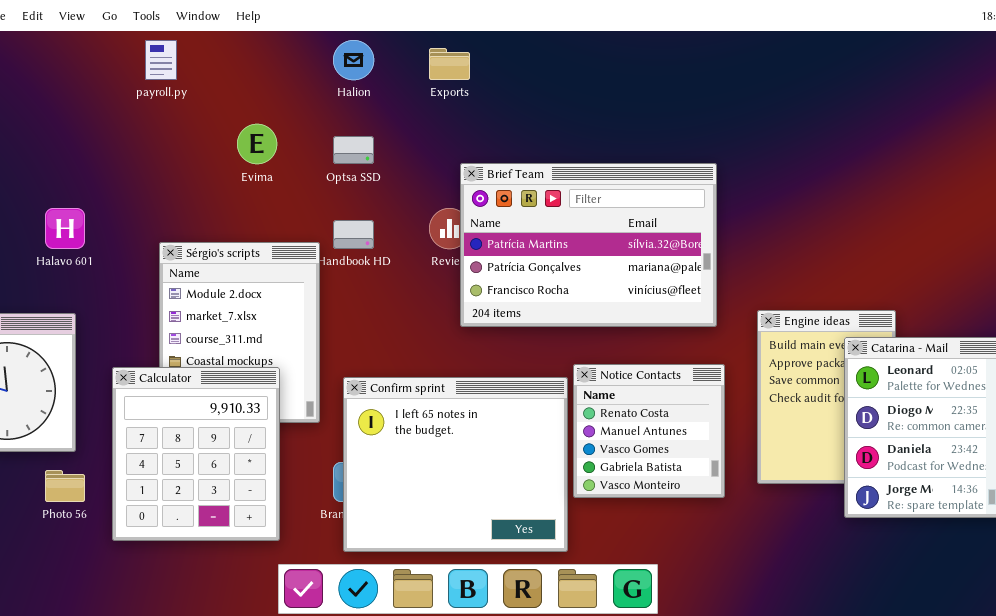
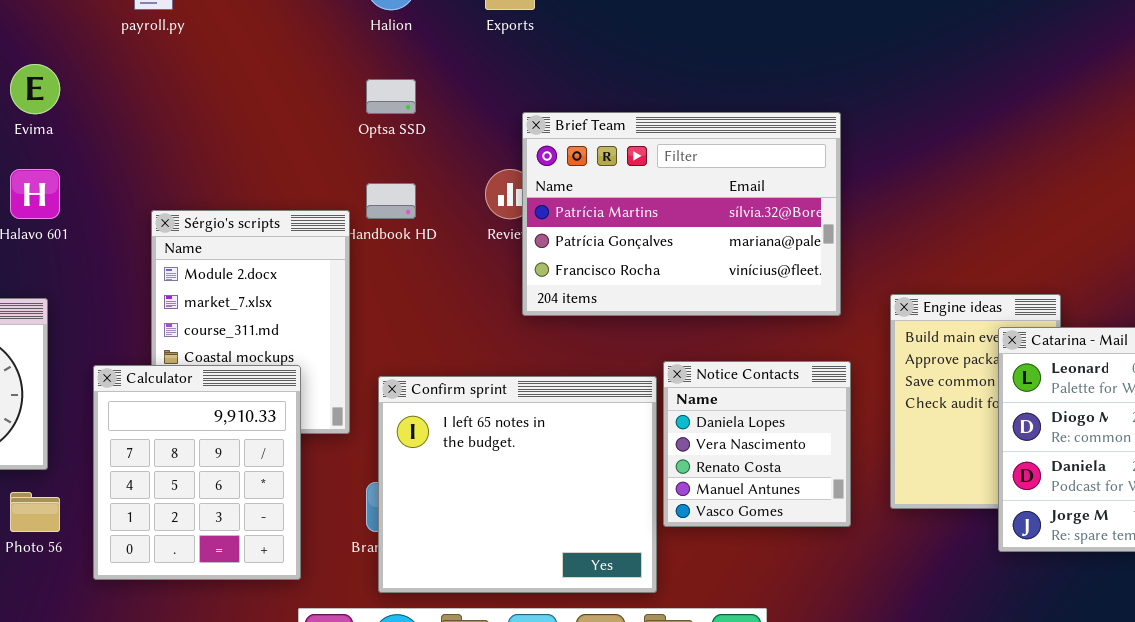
Evima: [237,124,277,164] -> [10,64,60,114], moved
Notice Contacts: [573,364,725,498] -> [663,361,851,527], scrolled up 2 rows

